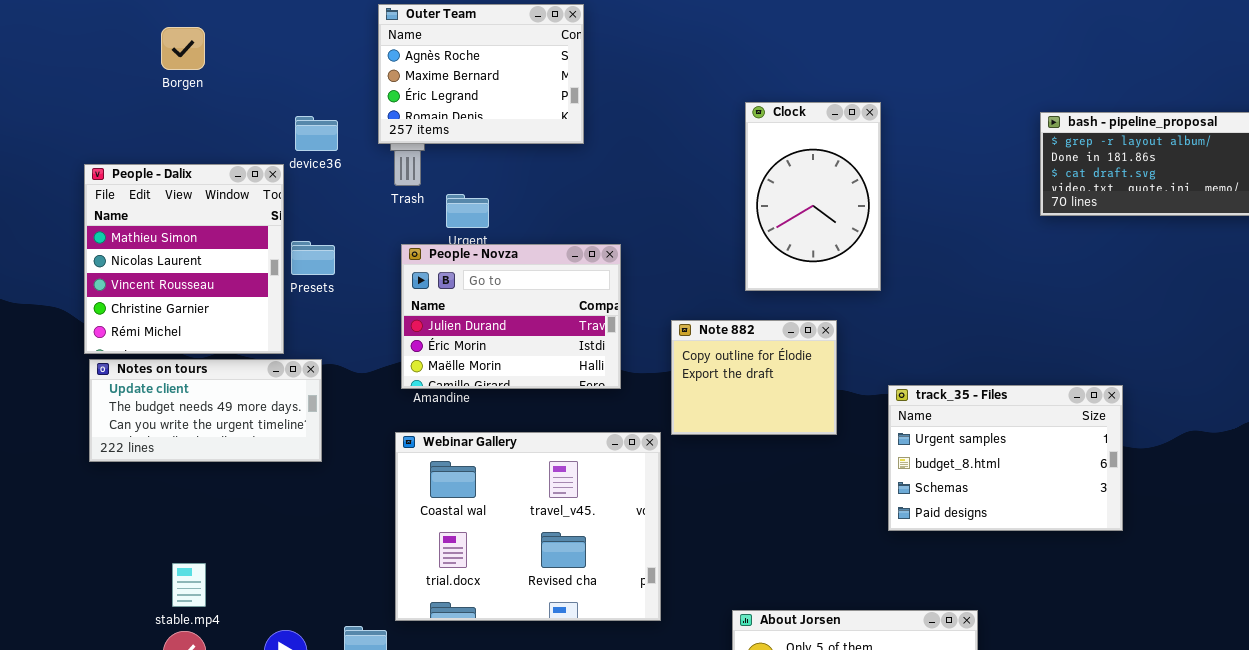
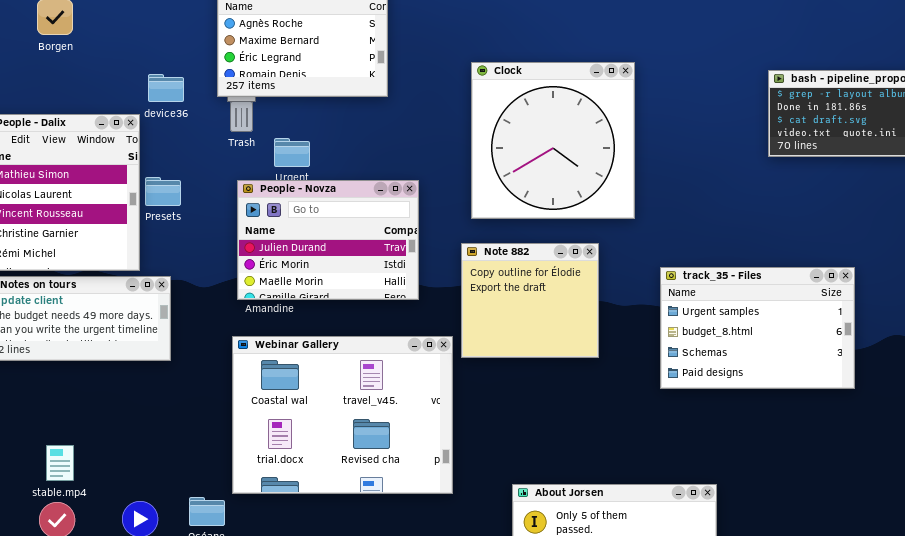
Clock: [745,102,881,291] -> [471,62,635,219], resized
Note 882: [671,320,837,435] -> [461,243,599,358], resized
track_35 - Files: [888,385,1123,531] -> [660,267,855,389], moved

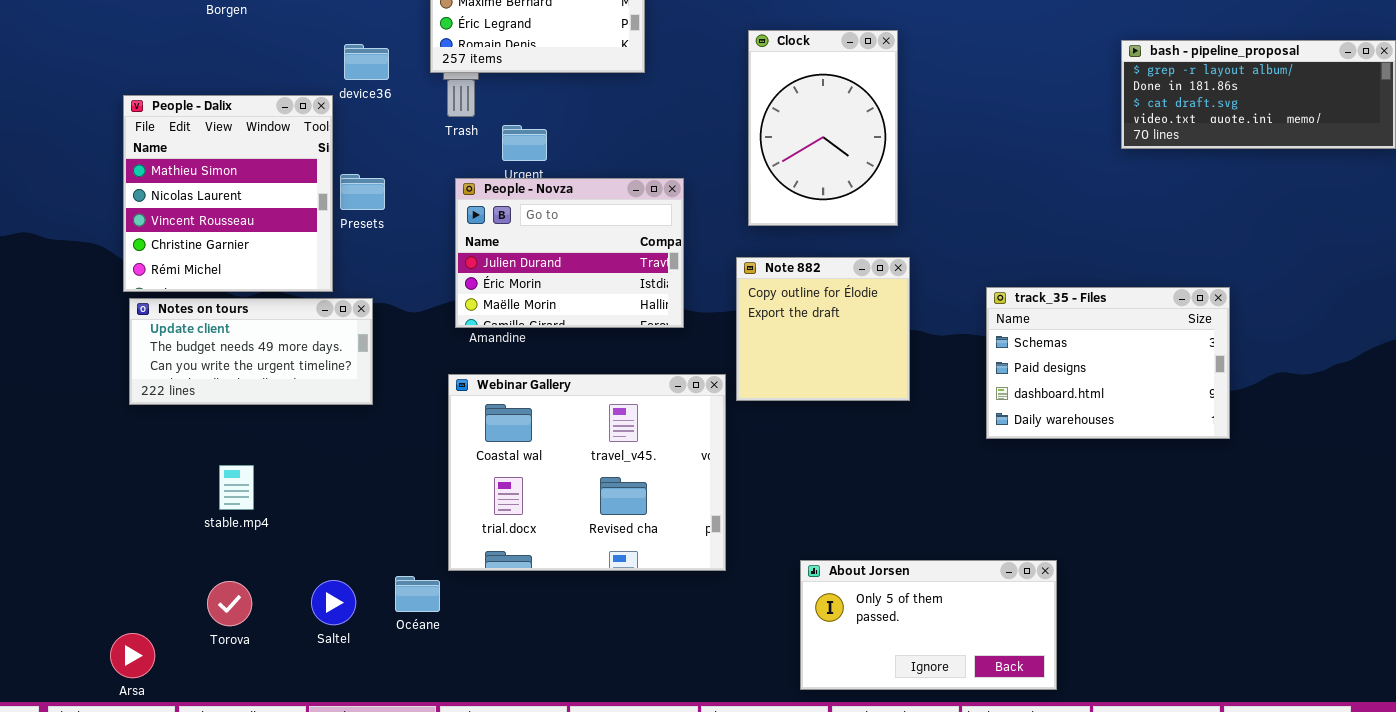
Clock: [471,62,635,219] -> [748,30,898,226], resized
track_35 - Files: [660,267,855,389] -> [986,287,1230,439], scrolled down 2 rows
stable.mp4: [46,445,74,481] -> [219,465,254,510], moved

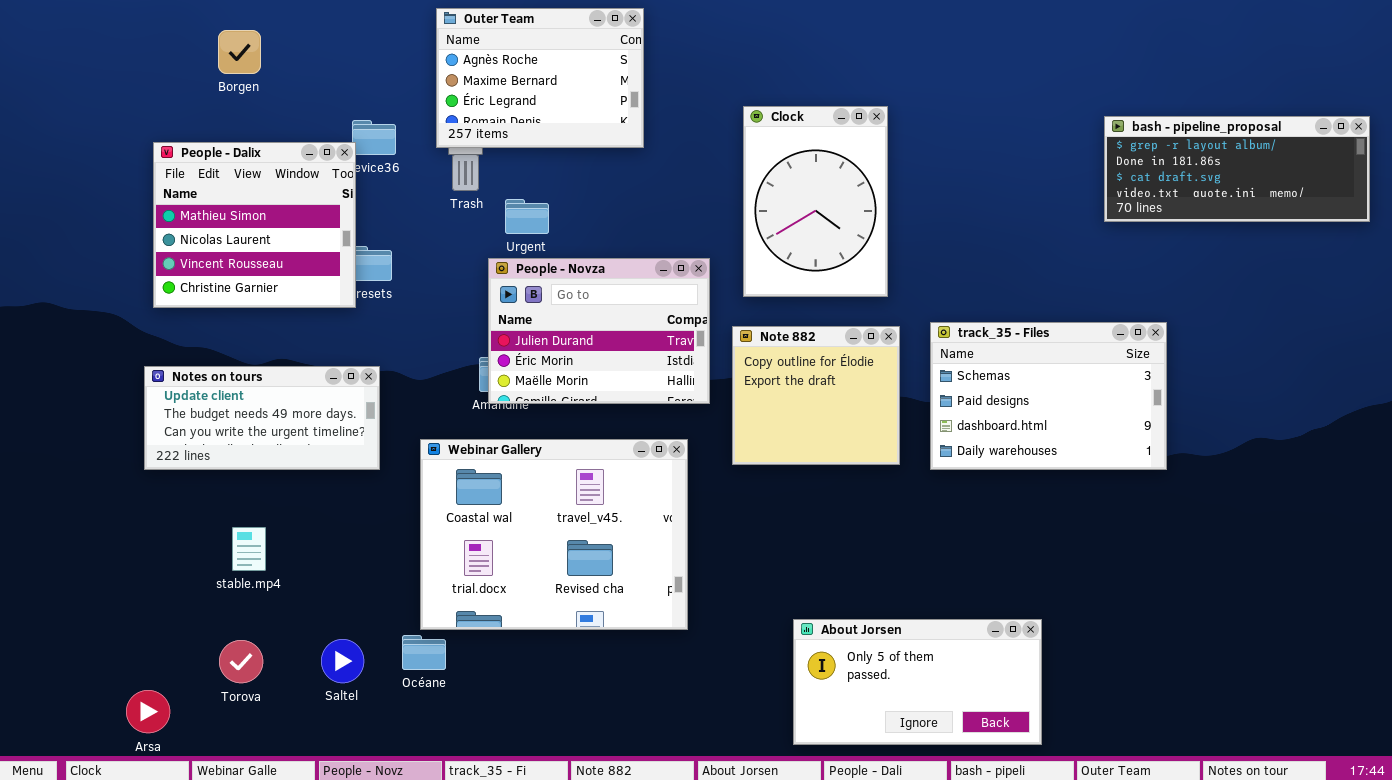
People - Dalix: [123,95,333,292] -> [153,142,356,308], moved, resized
People - Novza: [455,178,684,328] -> [488,258,710,404], moved
track_35 - Files: [986,287,1230,439] -> [930,322,1167,470], moved
Webinar Gallery: [448,374,726,571] -> [420,439,688,630], moved

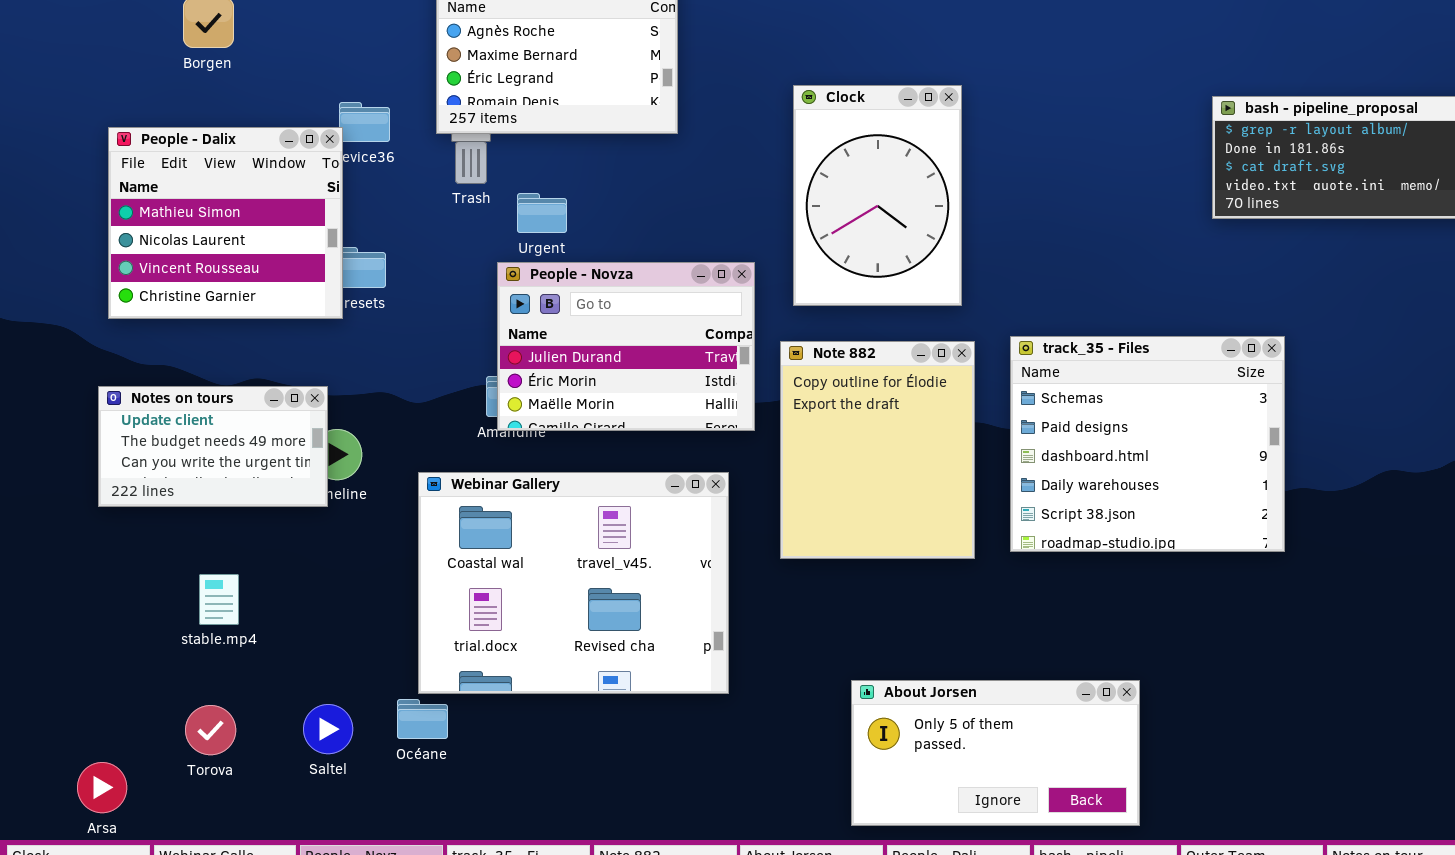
track_35 - Files: [930,322,1167,470] -> [1010,336,1285,552], resized
Note 882: [732,326,900,465] -> [780,341,975,559], resized
Notes on tours: [144,366,380,470] -> [98,386,328,507], resized

